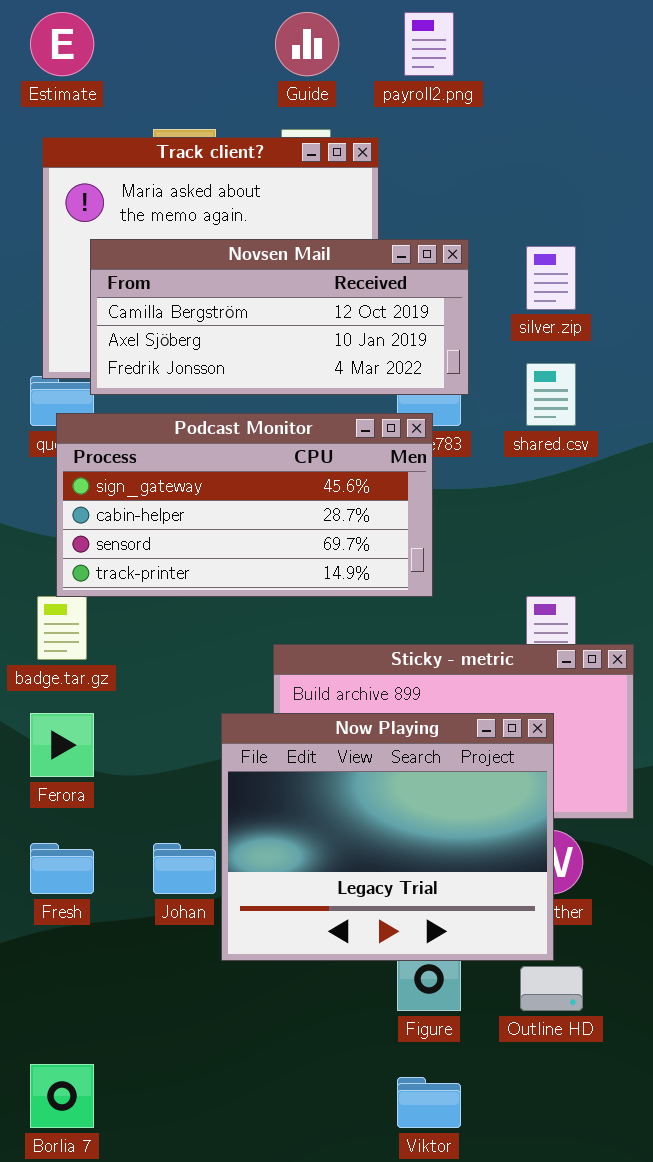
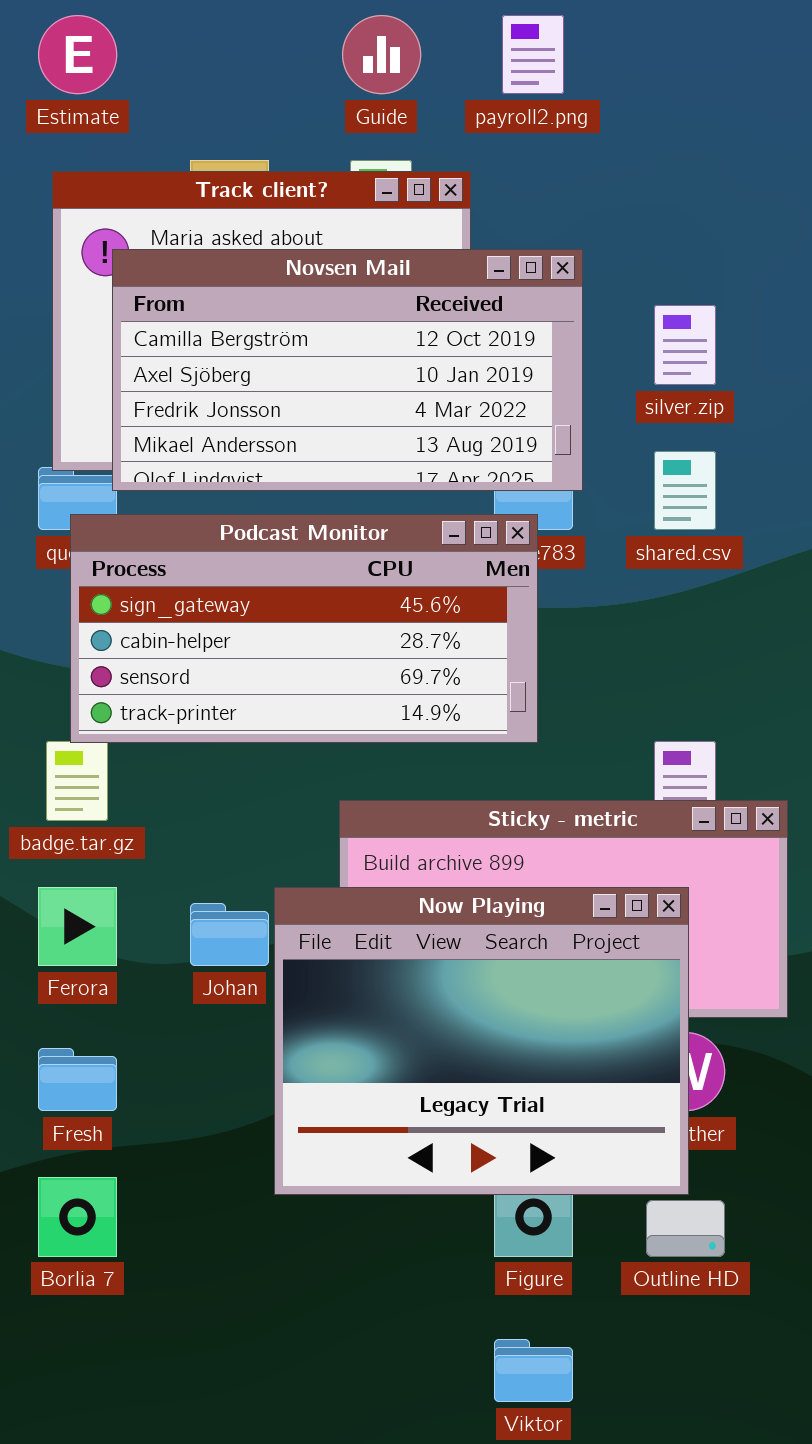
Novsen Mail: [90,239,469,395] -> [112,249,583,491], resized
Johan: [153,843,216,894] -> [190,903,269,966], moved
Borlia 7: [30,1064,94,1128] -> [38,1177,117,1257], moved

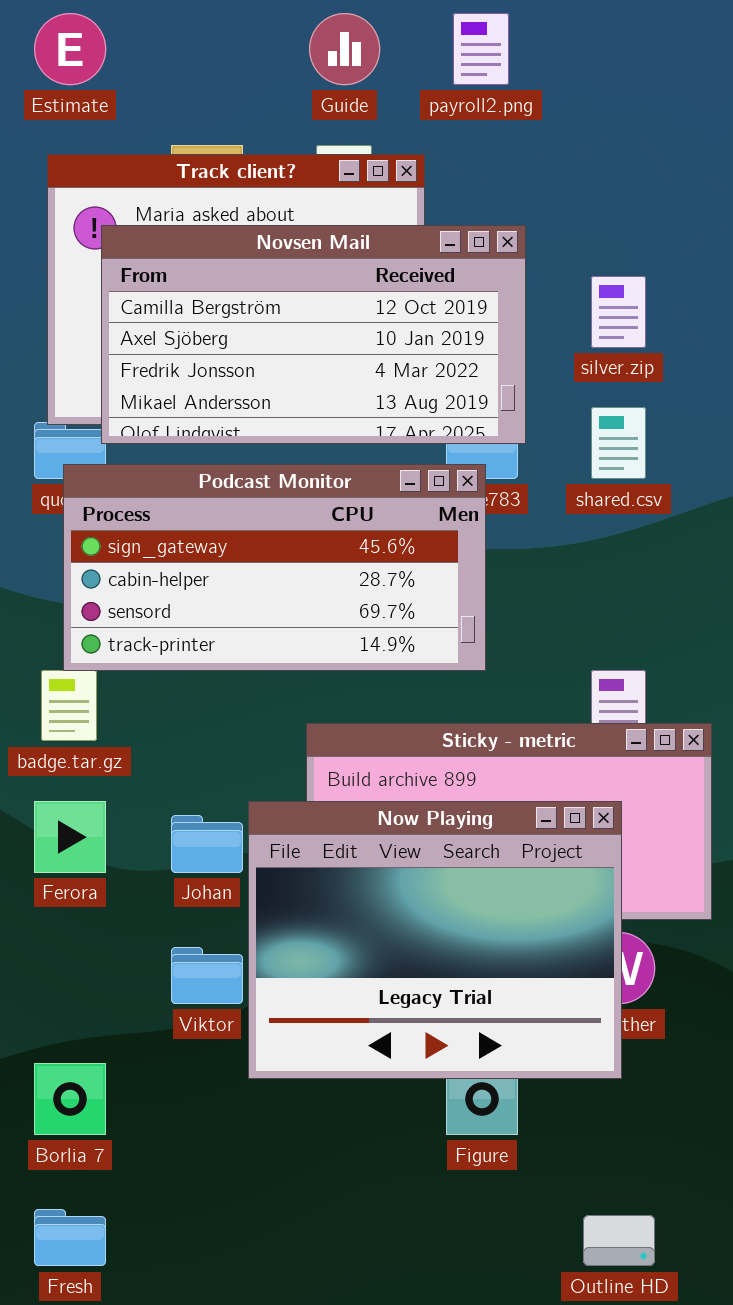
Fresh: [38,1048,117,1111] -> [34,1209,106,1266], moved
Outline HD: [646,1200,725,1257] -> [583,1215,655,1266], moved
Viktor: [494,1339,573,1402] -> [171,947,243,1004], moved

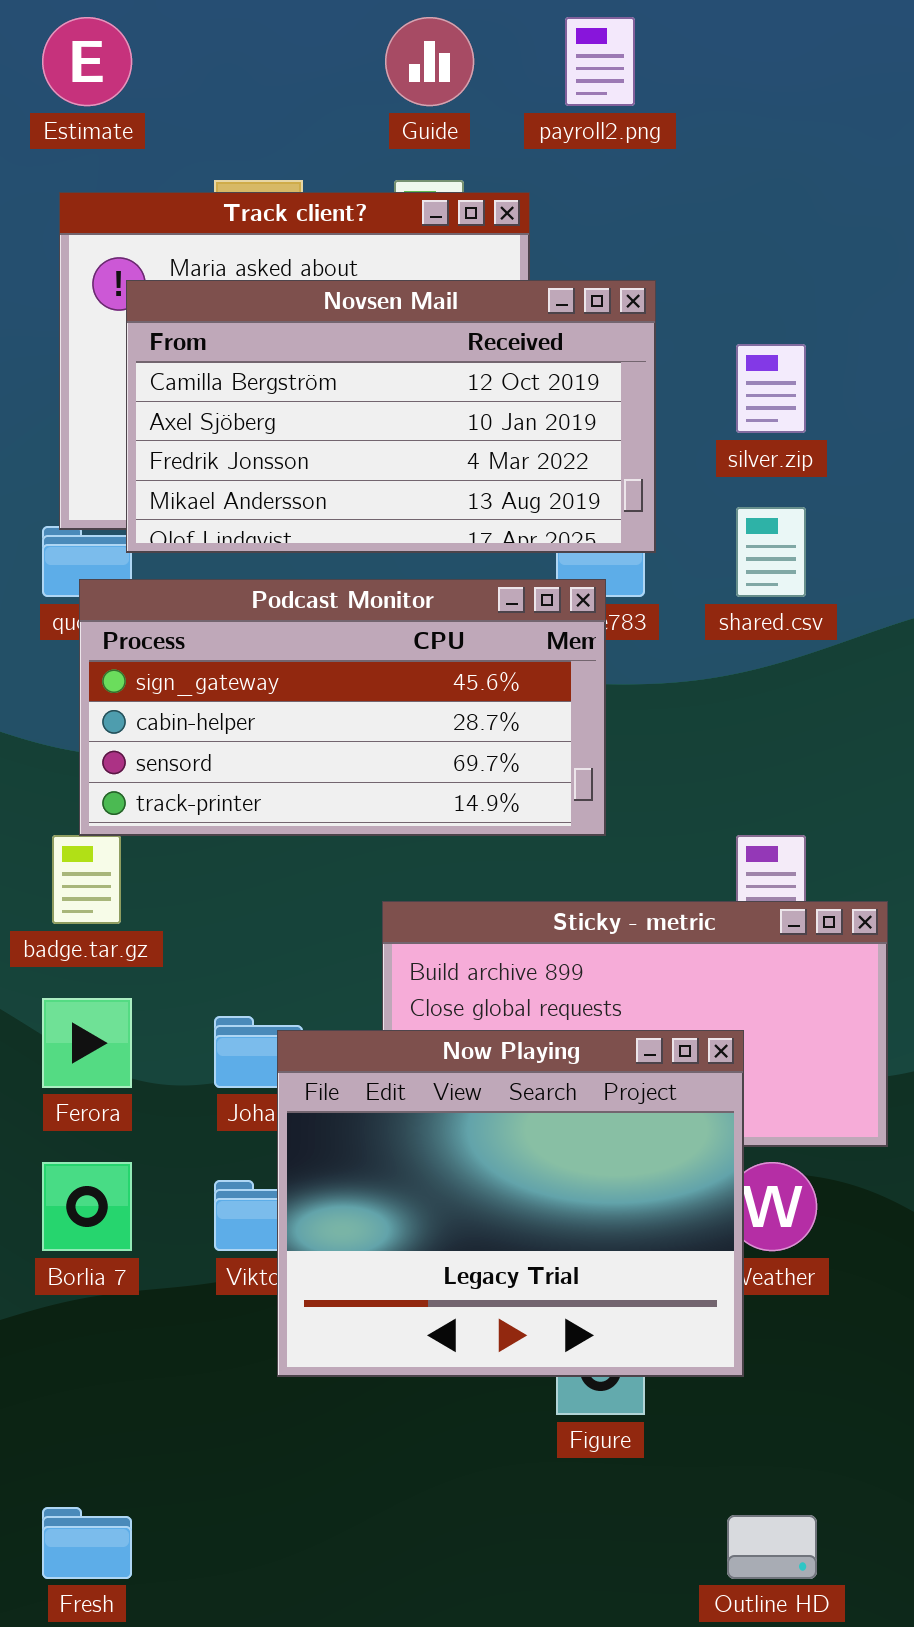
Now Playing: [248,801,622,1079] -> [277,1030,744,1377], moved
Borlia 7: [34,1063,106,1135] -> [42,1162,132,1251], moved

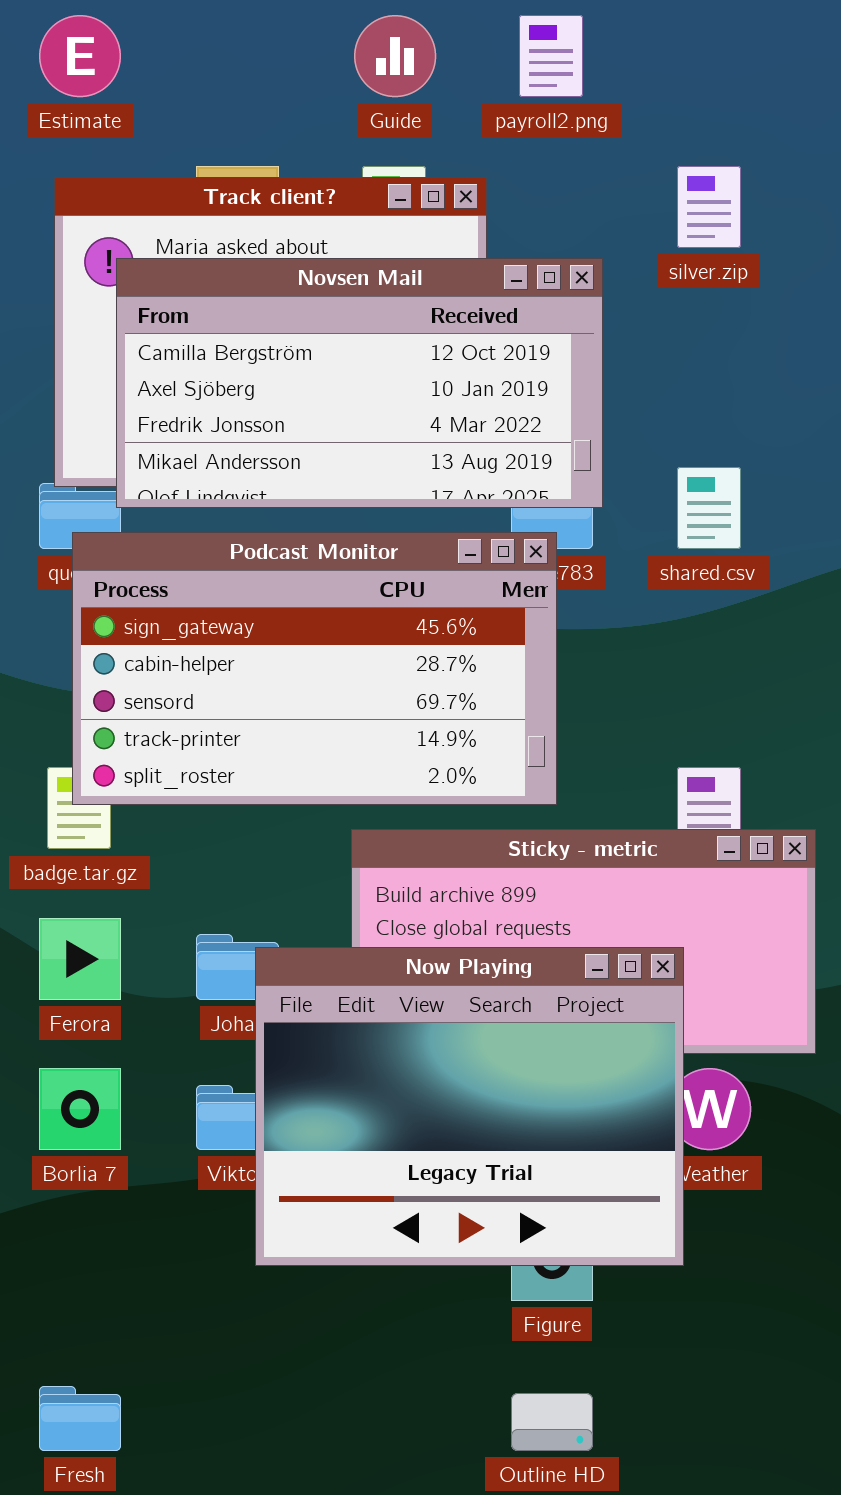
silver.zip: [736,344,806,433] -> [677,166,741,248], moved
Podcast Monitor: [79,579,606,836] -> [72,532,557,805], resized
Outline HD: [727,1515,817,1579] -> [511,1393,593,1451], moved

